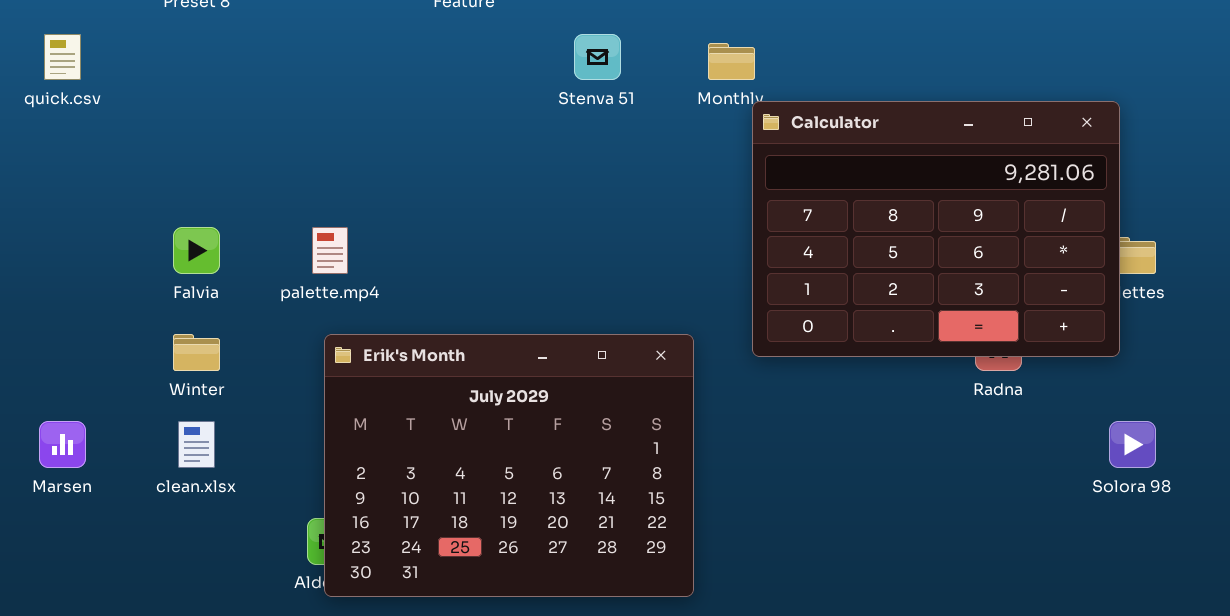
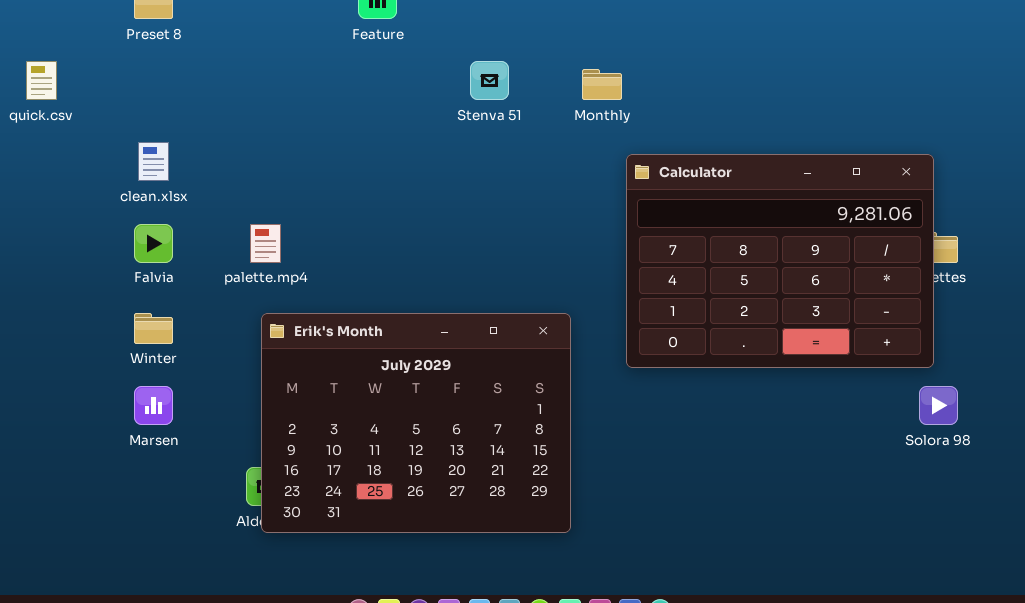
Calculator: [752,101,1120,357] -> [626,154,934,368], moved
Marsen: [39,421,86,468] -> [134,386,173,425], moved
clean.xlsx: [178,421,215,468] -> [138,142,169,181], moved

